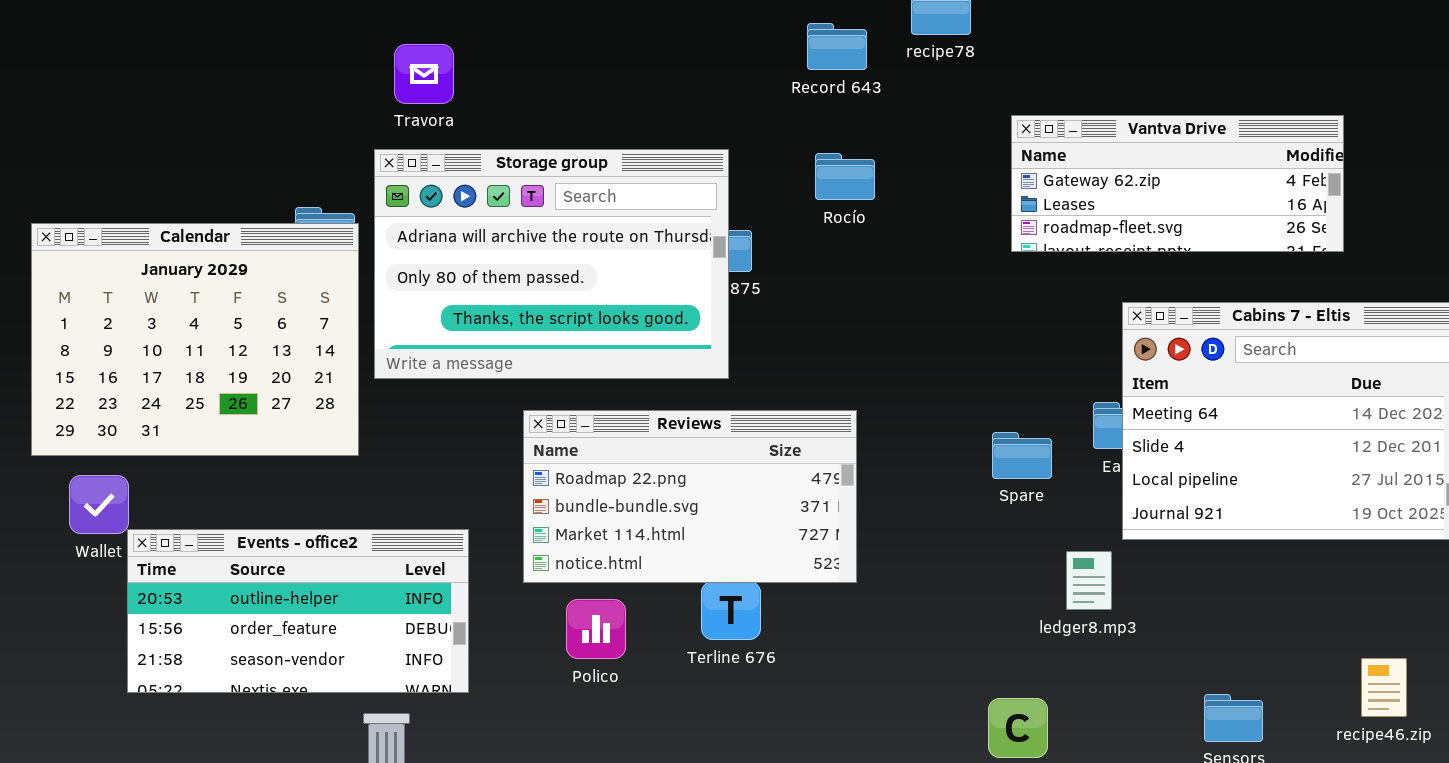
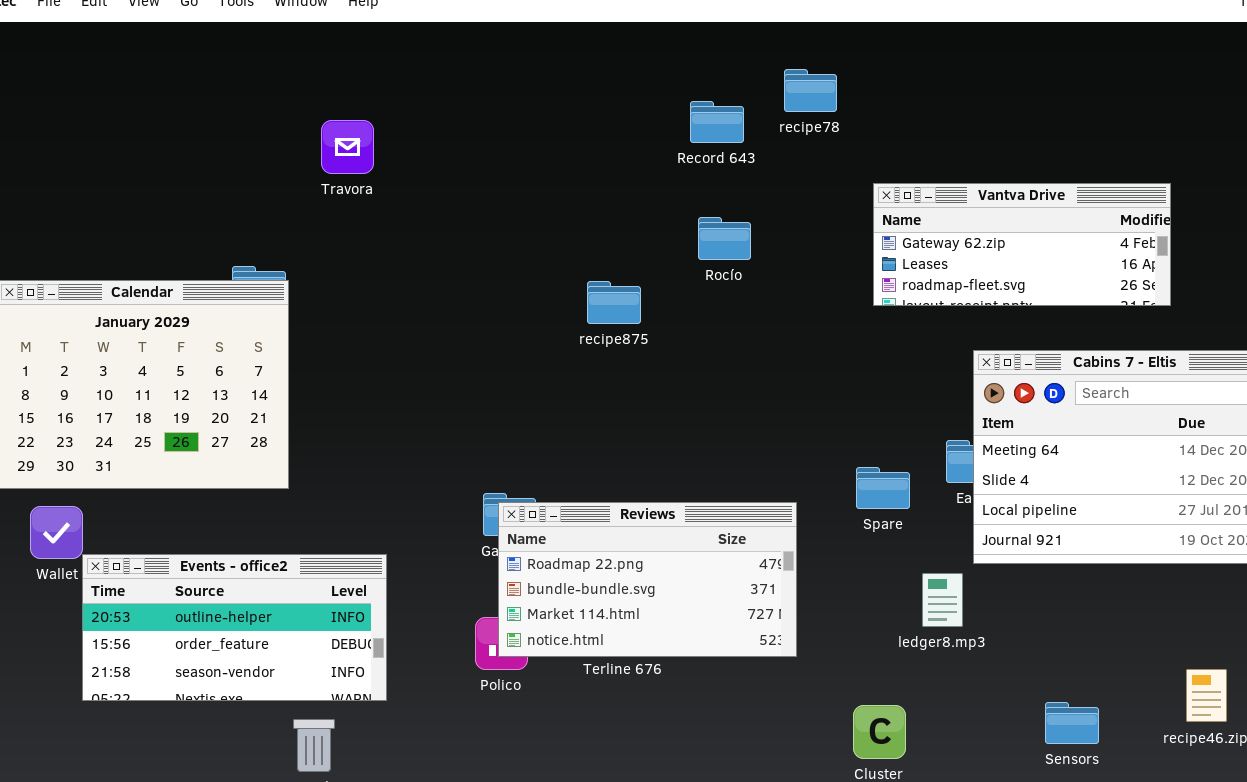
Storage group: [374,149,729,379] -> none, closed
Reviews: [523,410,857,583] -> [498,502,797,657], moved

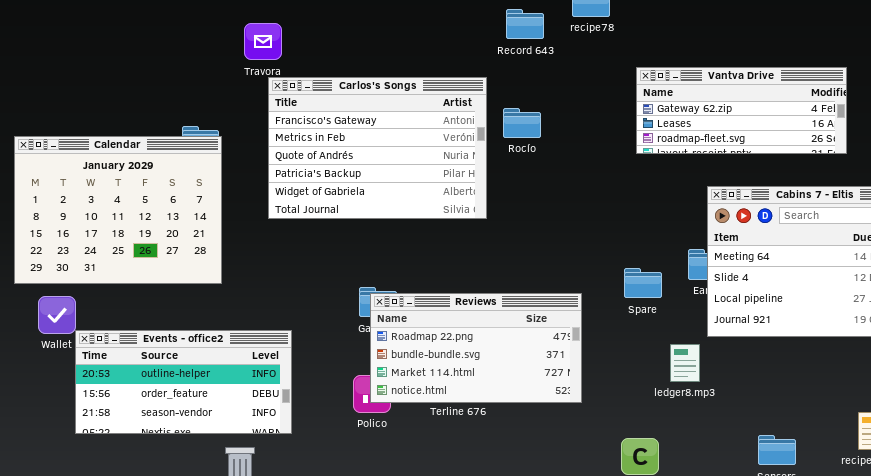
Carlos's Songs: none -> [268,77,487,219], opened
Rocío: [698,217,751,260] -> [503,108,541,138], moved

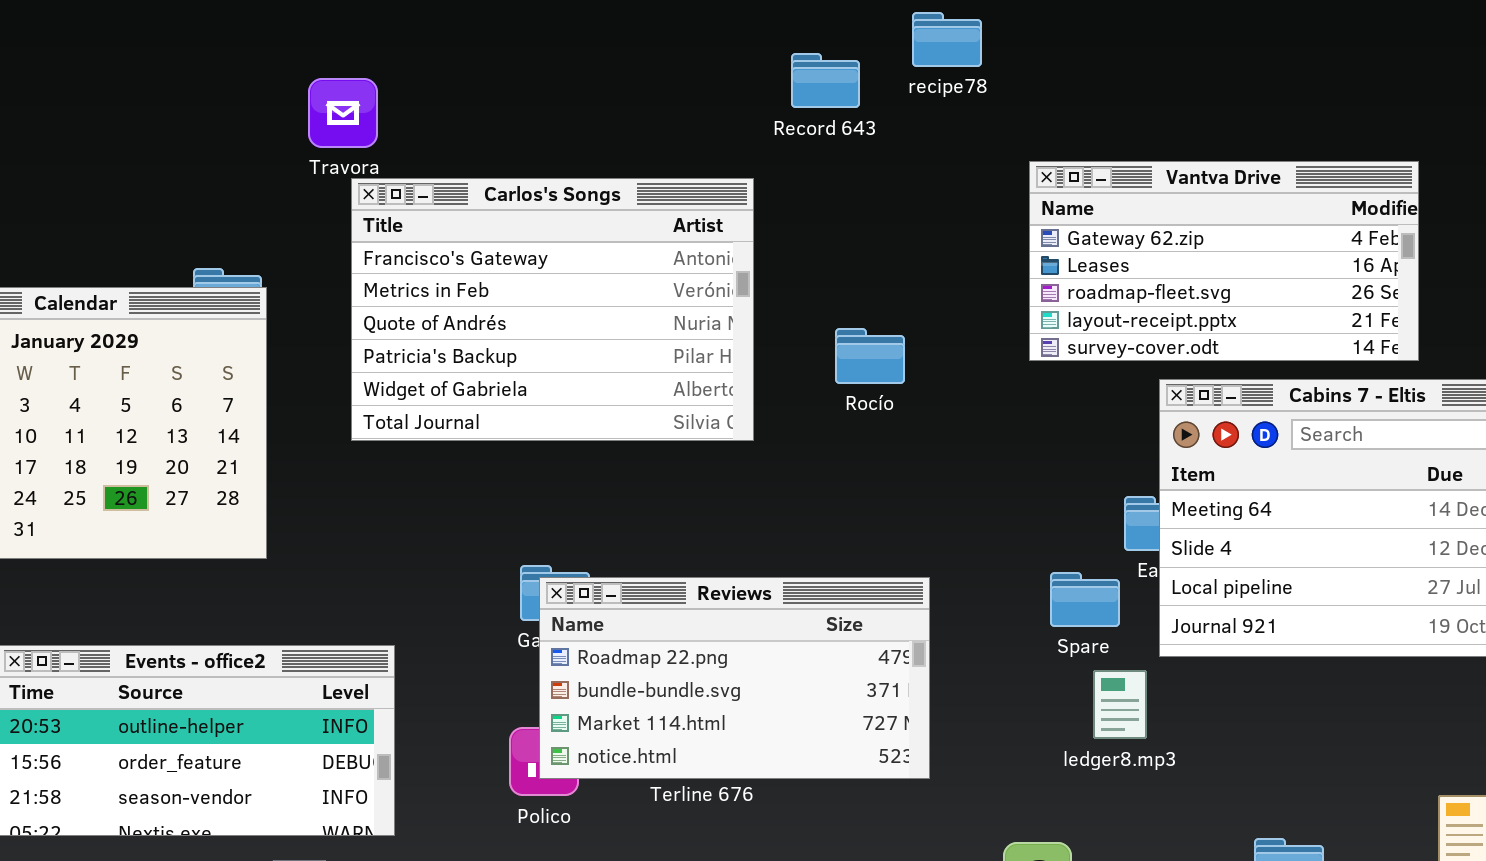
Vantva Drive: [636,67,847,154] -> [1029,161,1419,361], resized
Rocío: [503,108,541,138] -> [835,328,905,384], moved
Spare: [624,268,662,298] -> [1050,572,1120,627], moved

